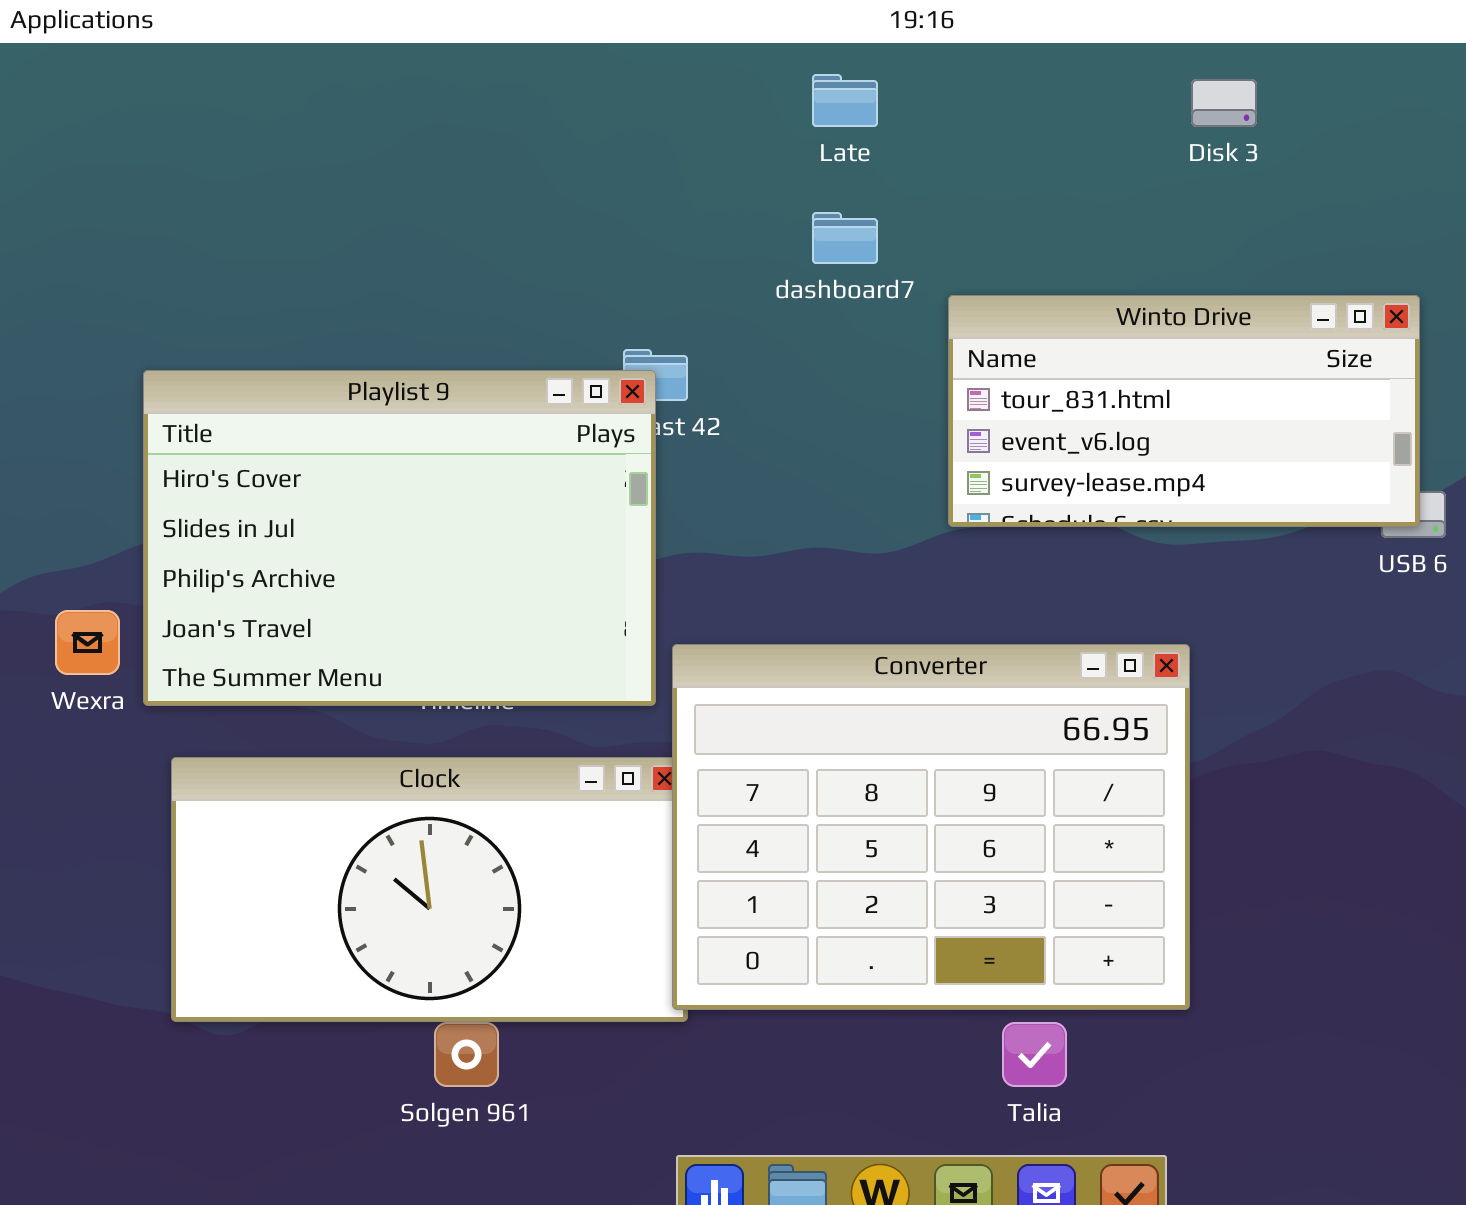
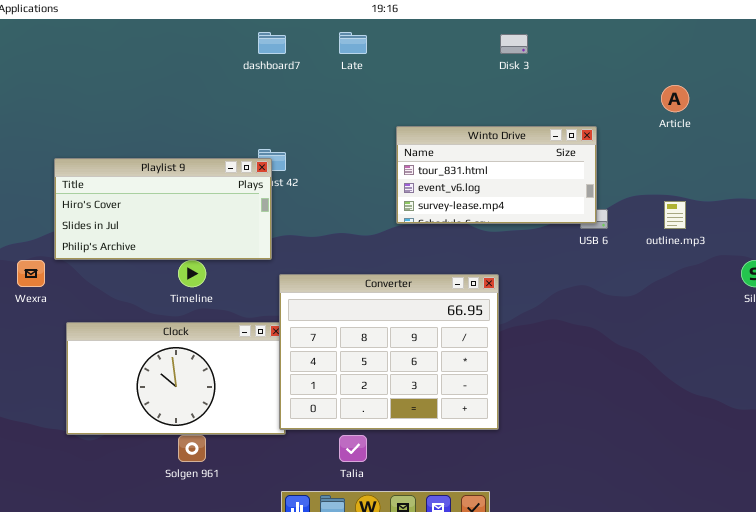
dashboard7: [812,212,878,264] -> [258,32,286,54], moved
Playlist 9: [143,370,656,706] -> [54,158,272,260], resized
Talia: [1002,1022,1067,1087] -> [339,435,367,462], moved

